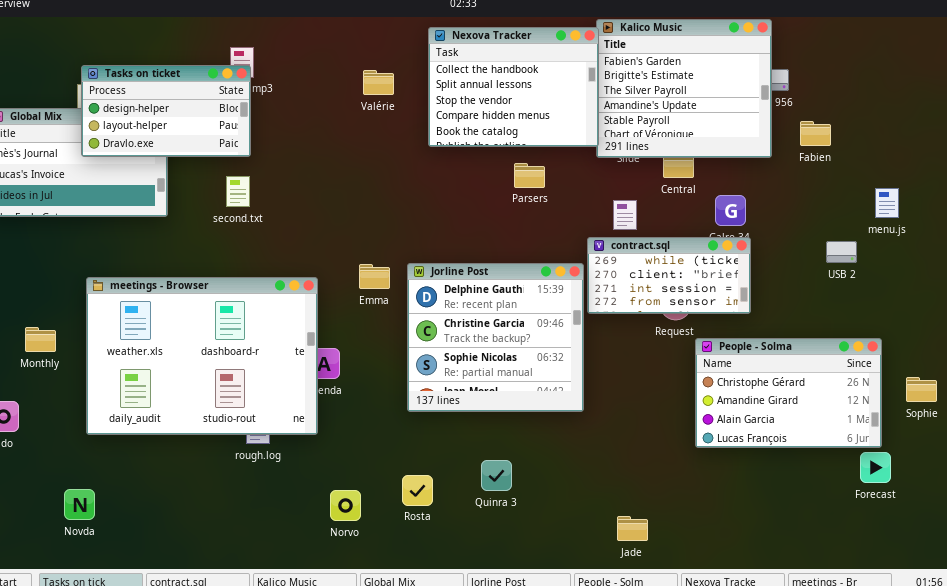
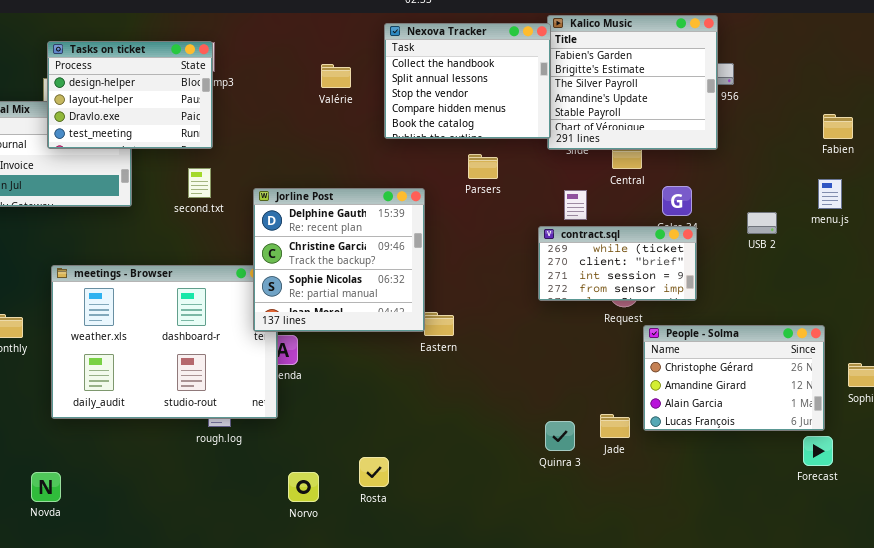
Tasks on ticket: [81,65,251,157] -> [47,41,213,149], resized
Fabien: [800,121,831,146] -> [823,114,853,139], moved
USB 2: [826,241,857,263] -> [747,212,777,234], moved
Jorline Post: [407,263,584,412] -> [253,188,425,332], moved
Quinra 3: [481,460,512,491] -> [545,421,575,451], moved
Jade: [617,516,648,541] -> [600,414,630,438], moved

